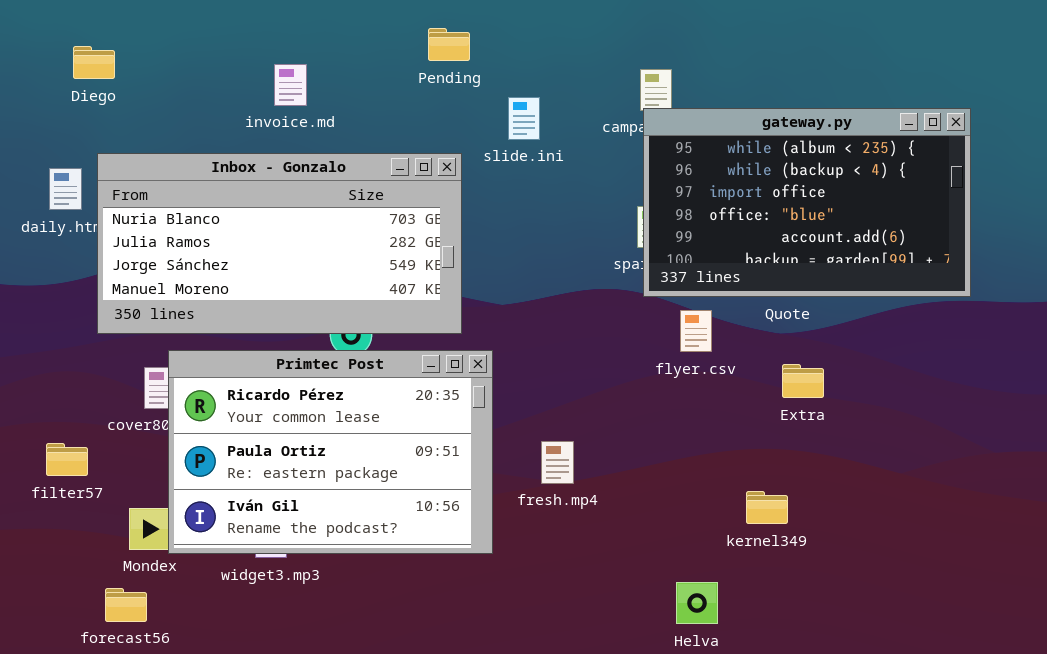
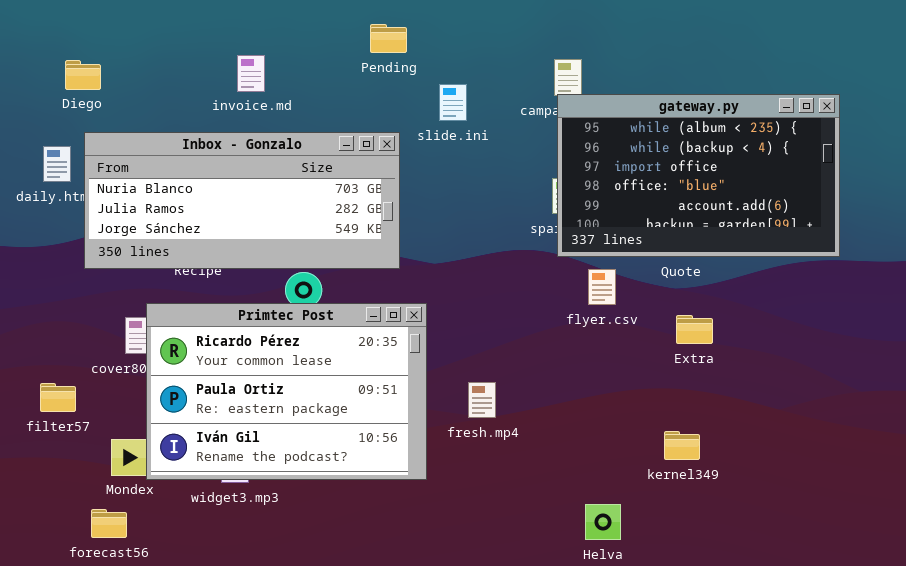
Diego: [73,46,115,79] -> [65,60,101,90], moved
Inbox - Gonzalo: [97,153,462,334] -> [84,132,400,269], resized
kernel349: [746,491,788,524] -> [664,431,700,460], moved

